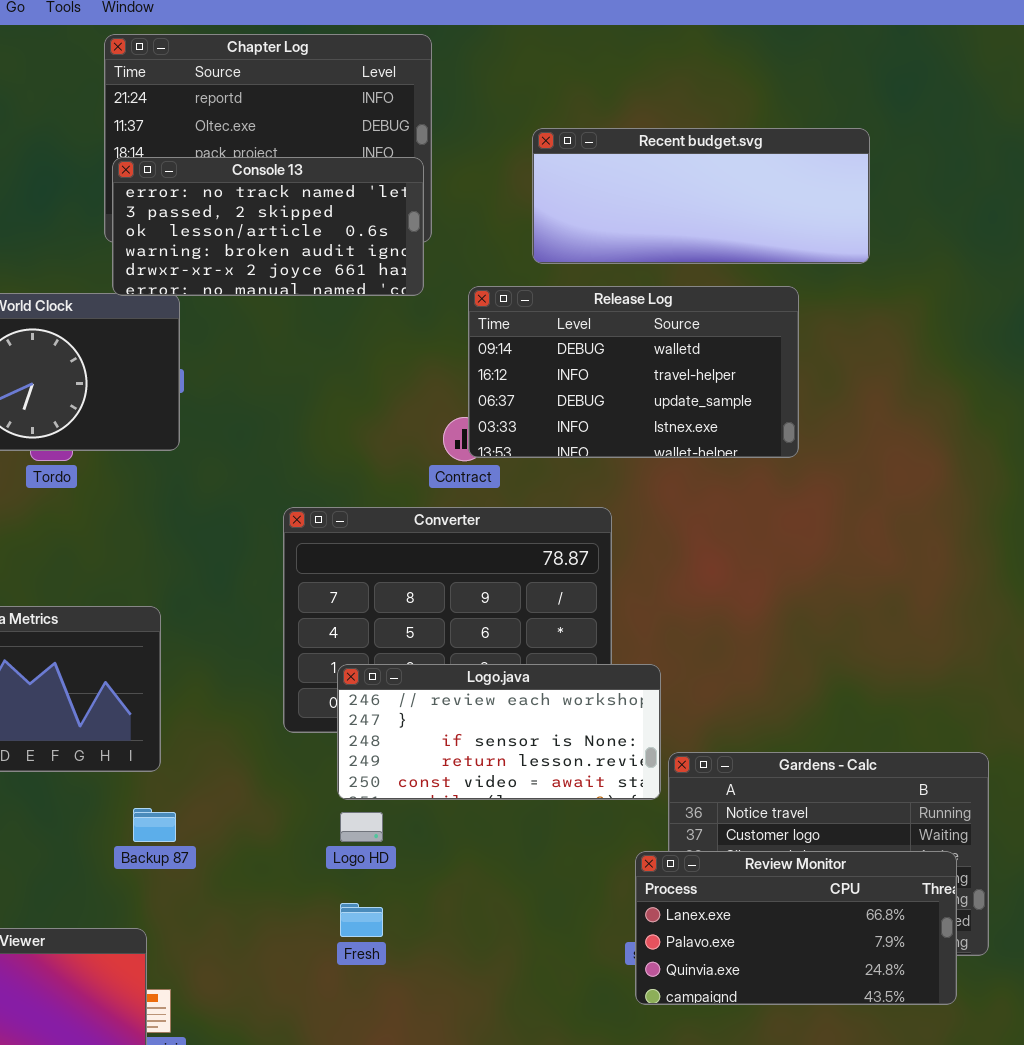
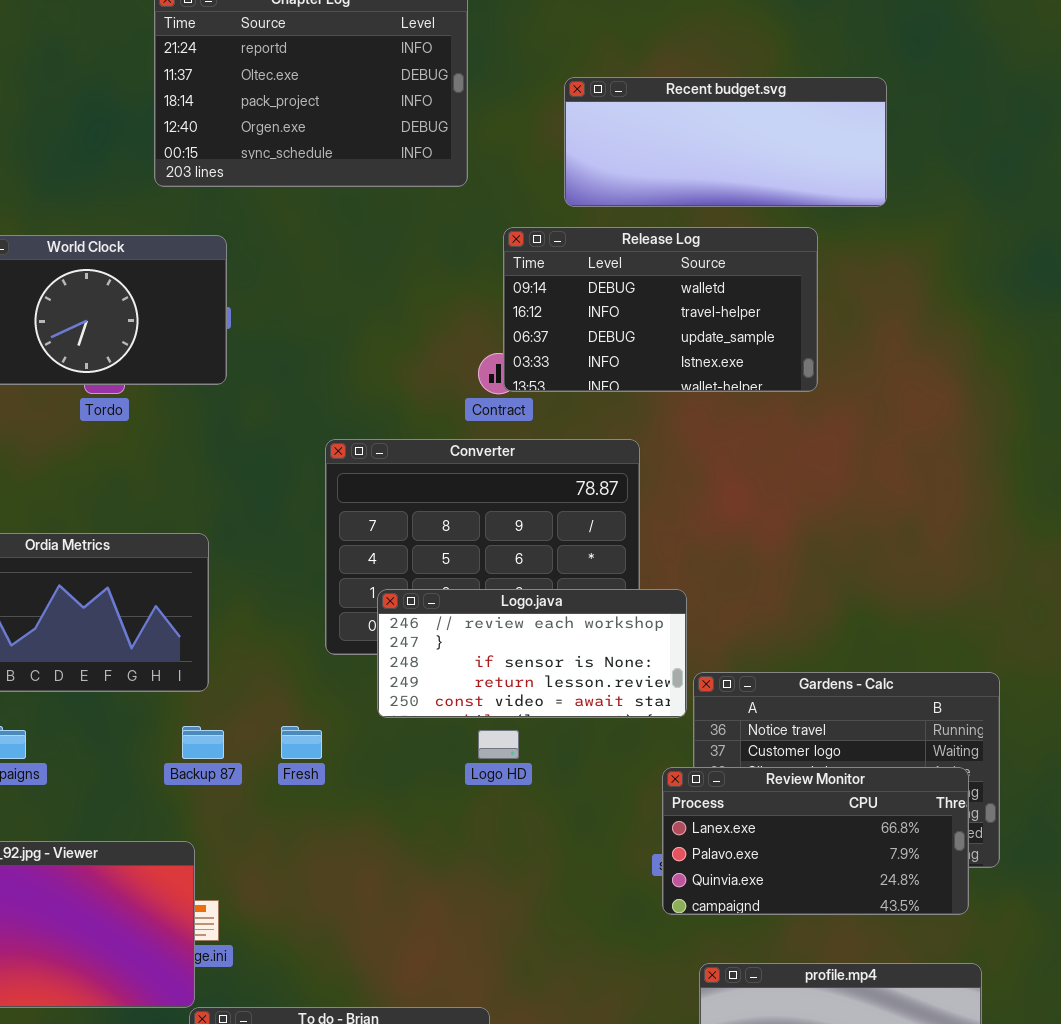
Console 13: [112,157,424,296] -> none, closed
Logo HD: [340,812,383,842] -> [478,730,519,759], moved
Fresh: [340,903,383,937] -> [281,726,322,759], moved

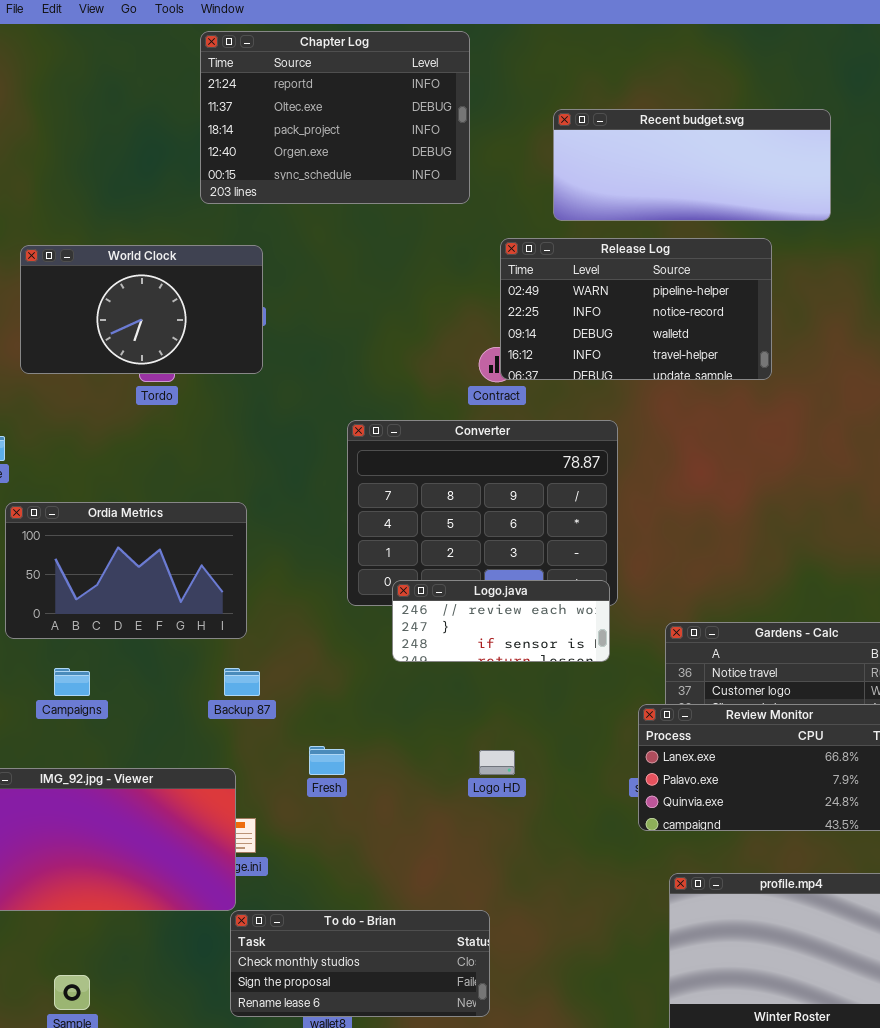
Release Log: [503,227,818,392] -> [500,238,772,380], scrolled up 2 rows
Logo.java: [377,589,687,718] -> [392,580,610,662], resized
Fresh: [281,726,322,759] -> [309,746,345,775], moved
Logo HD: [478,730,519,759] -> [479,750,515,775], moved

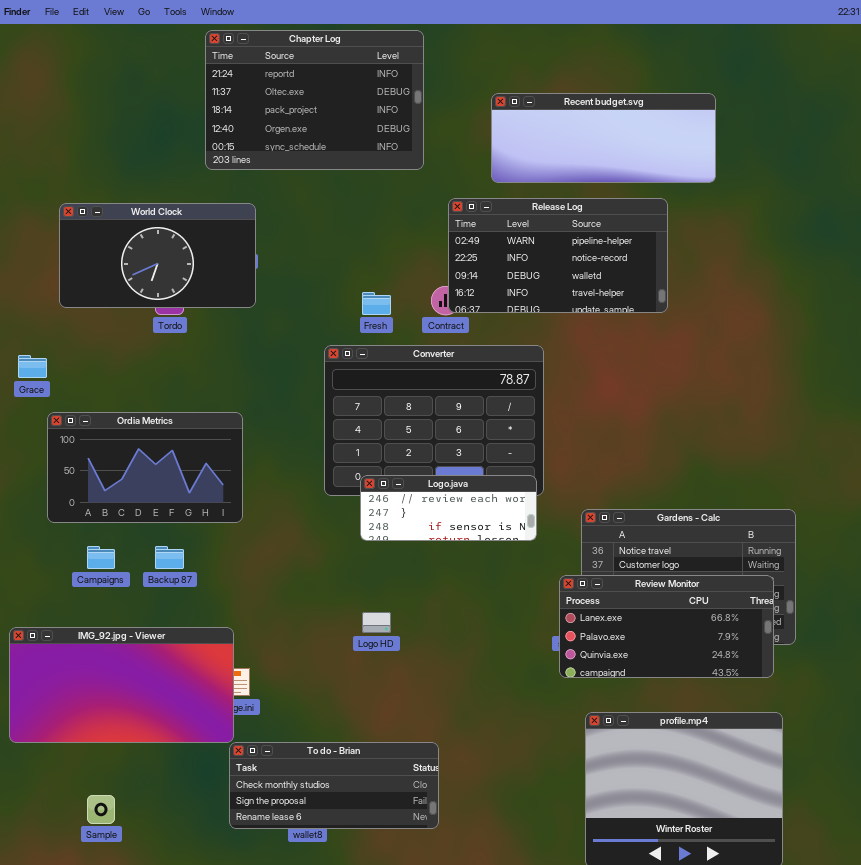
Backup 87: [224,668,260,696] -> [155,546,184,569], moved
Fresh: [309,746,345,775] -> [362,292,391,315], moved
Logo HD: [479,750,515,775] -> [362,612,391,633], moved

